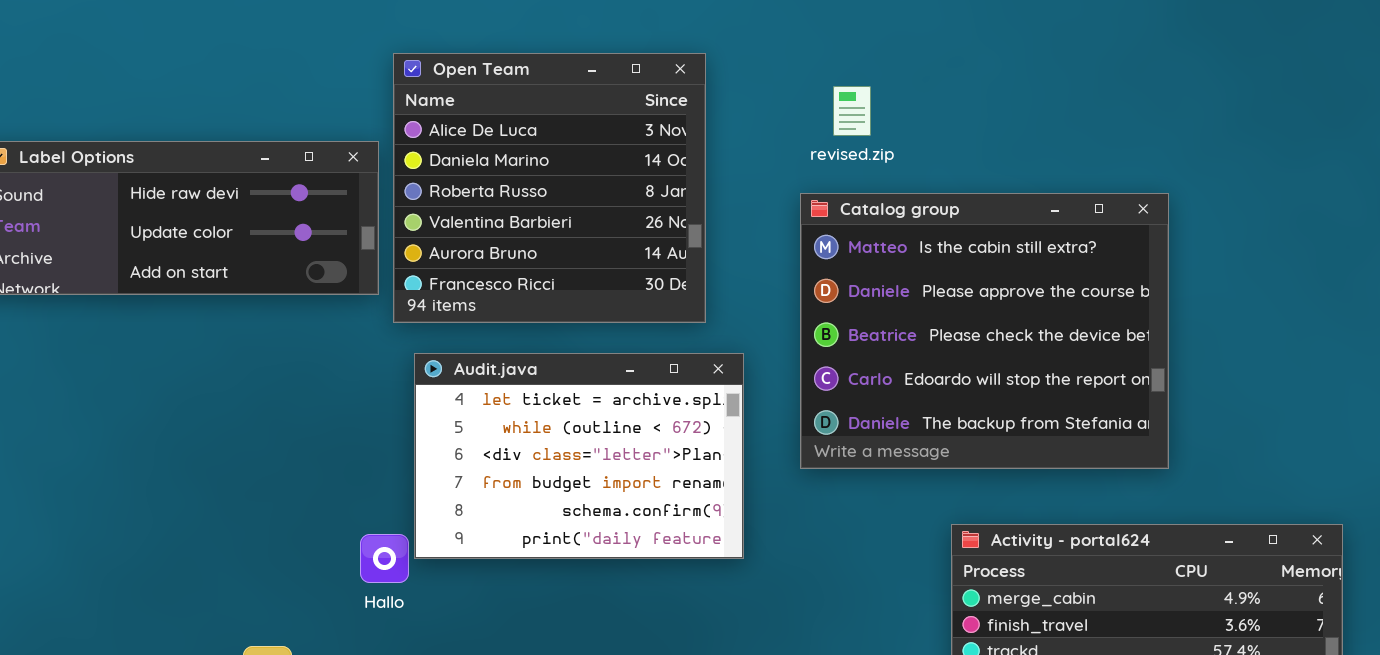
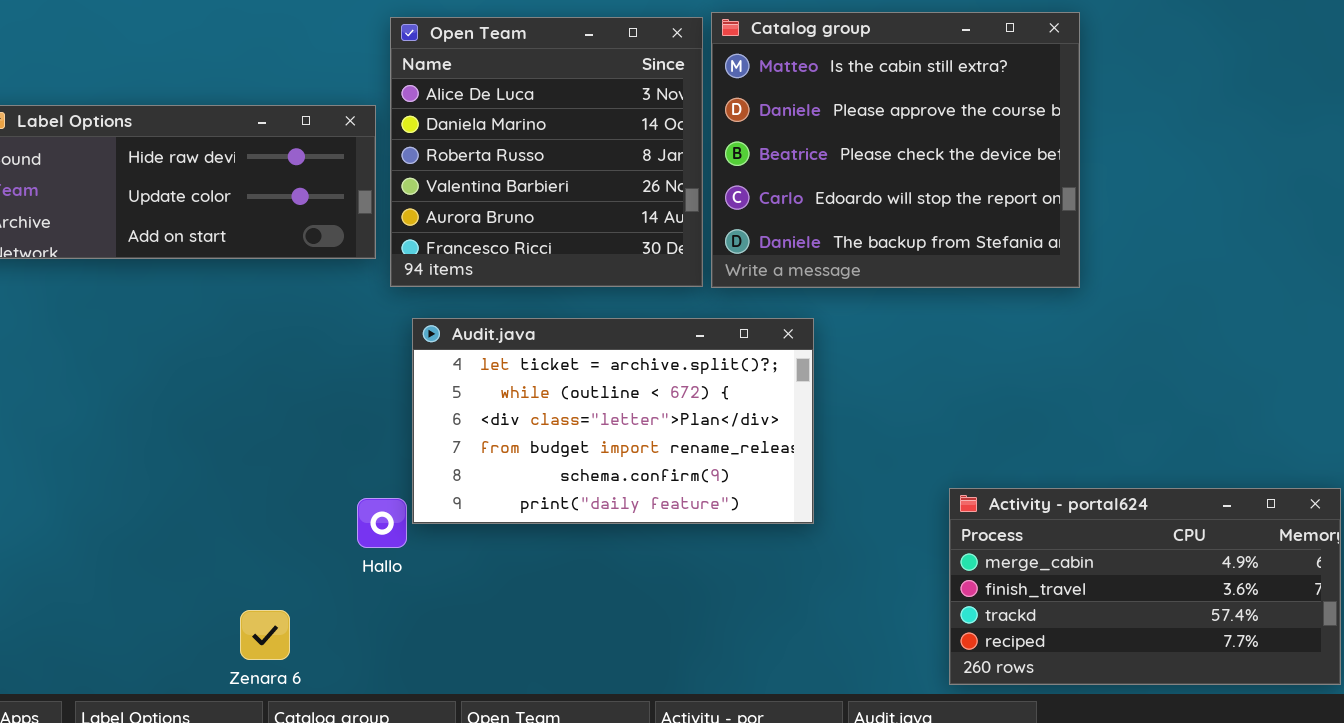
Catalog group: [800,193,1169,469] -> [711,12,1080,288], moved
Audit.java: [414,353,744,559] -> [412,318,814,524], resized

